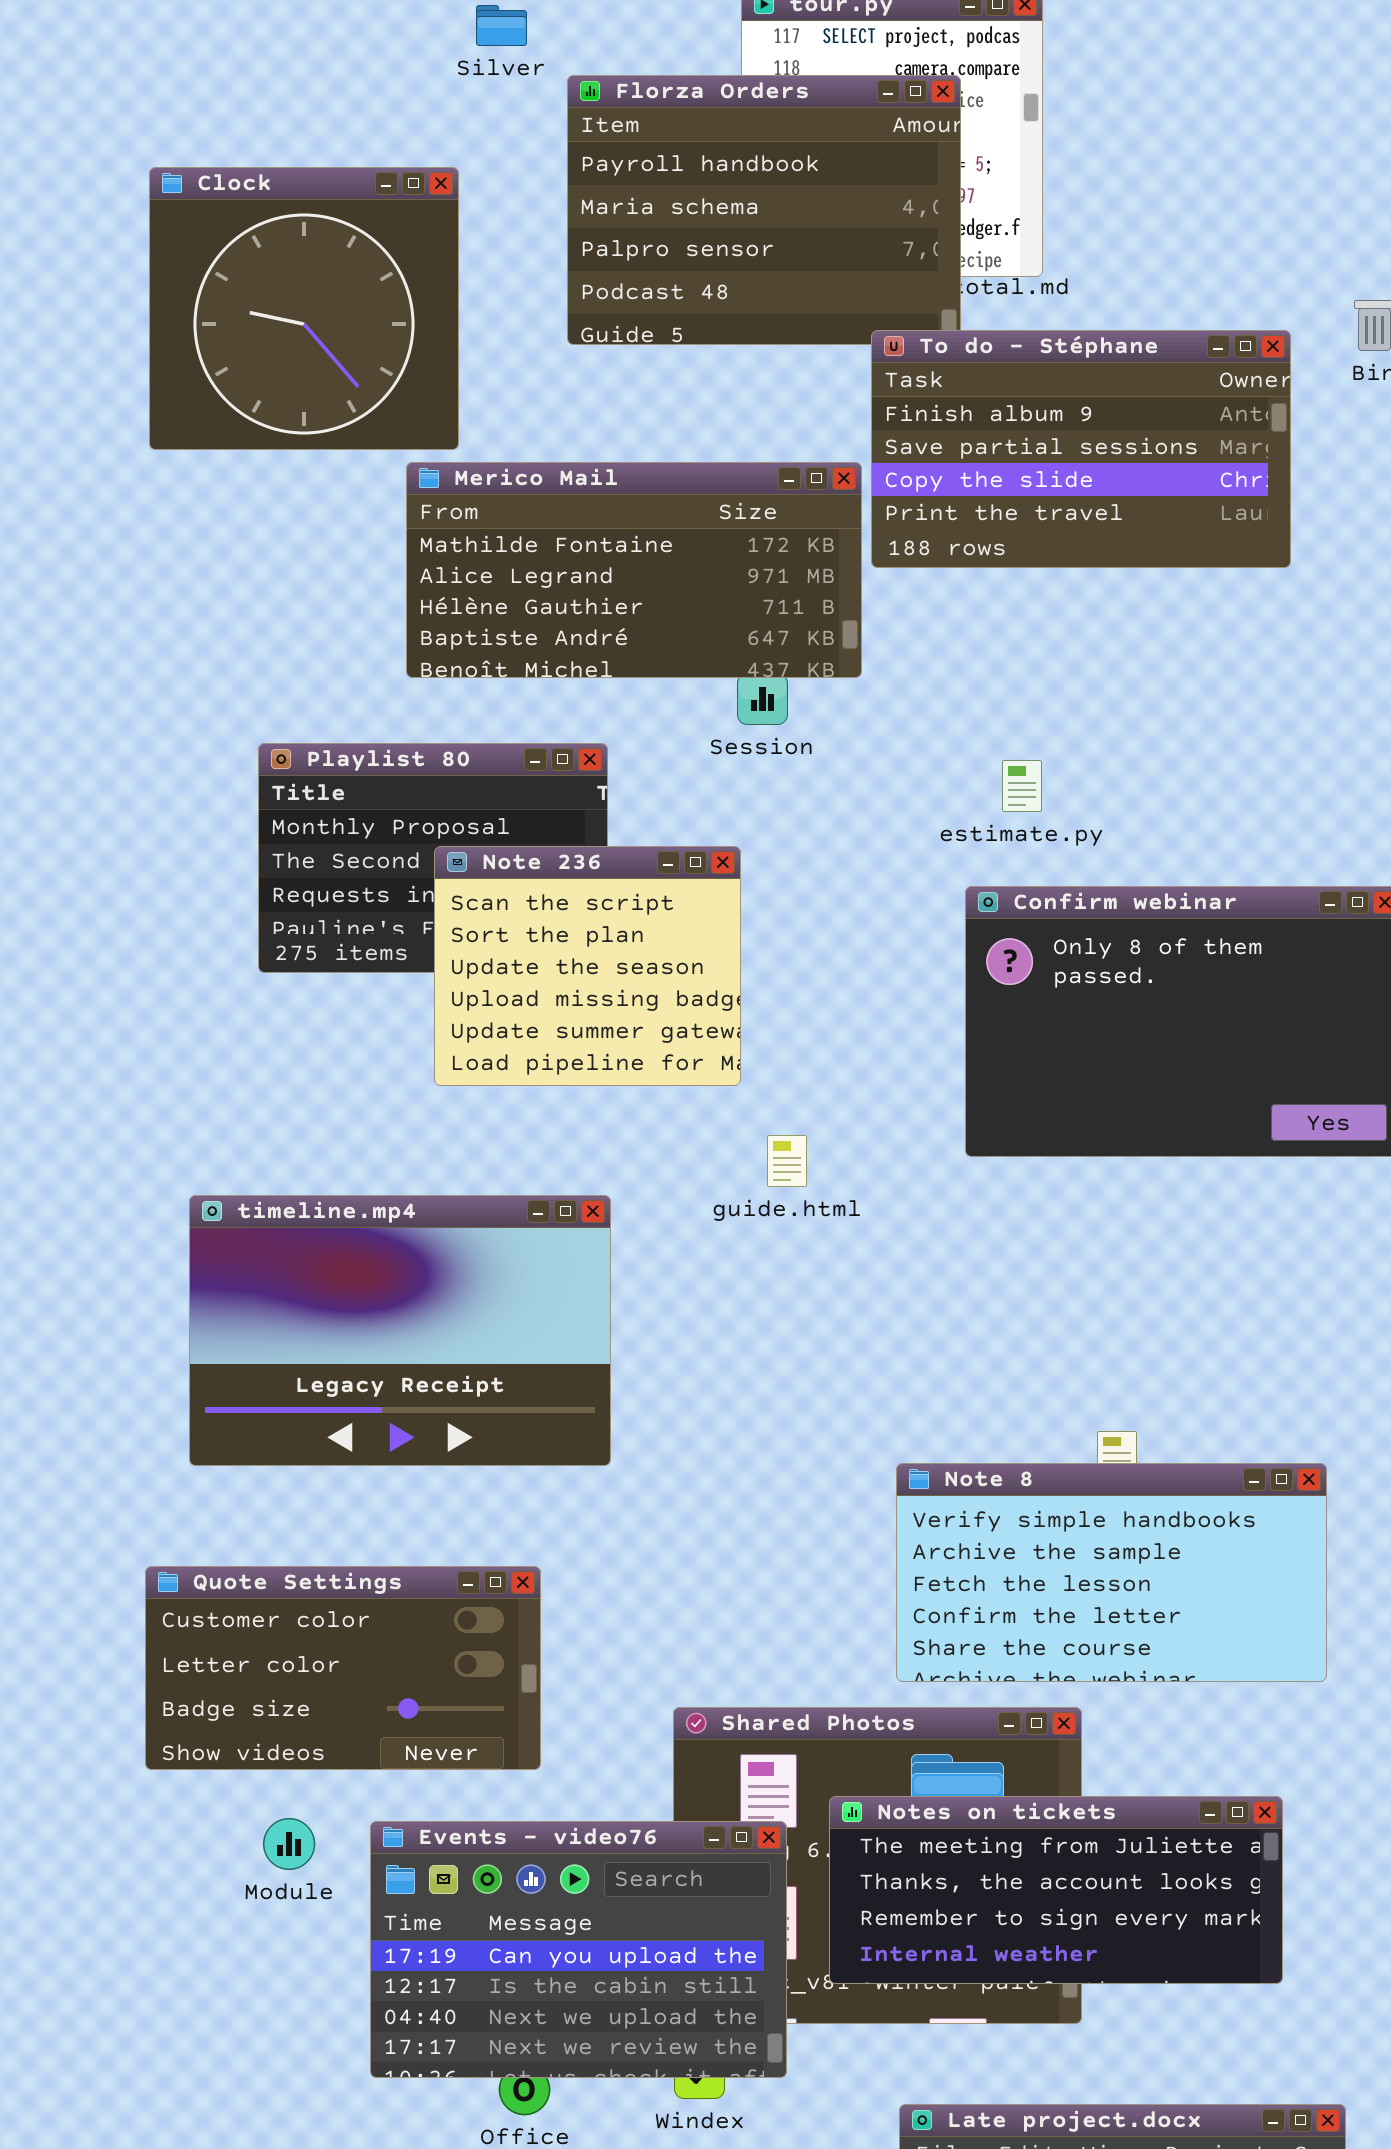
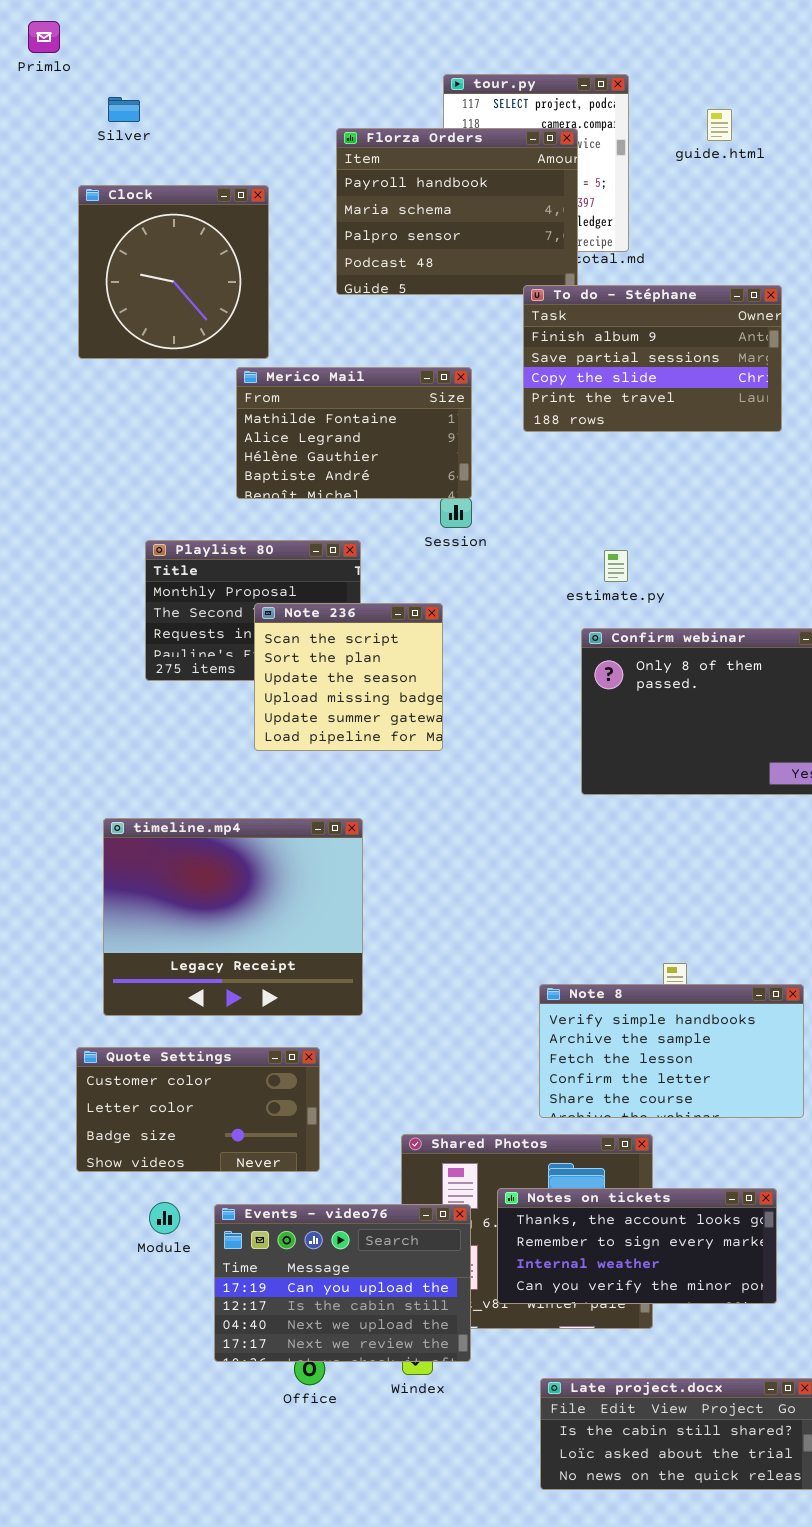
Silver: [476,5,527,46] -> [108,97,140,122], moved
Merico Mail: [406,462,862,678] -> [236,367,472,499], resized
guide.html: [767,1135,807,1187] -> [707,109,732,141], moved
timeline.mp4: [189,1195,611,1466] -> [103,818,363,1016], resized
Notes on tickets: [829,1796,1283,1984] -> [497,1188,777,1304], scrolled down 1 row

